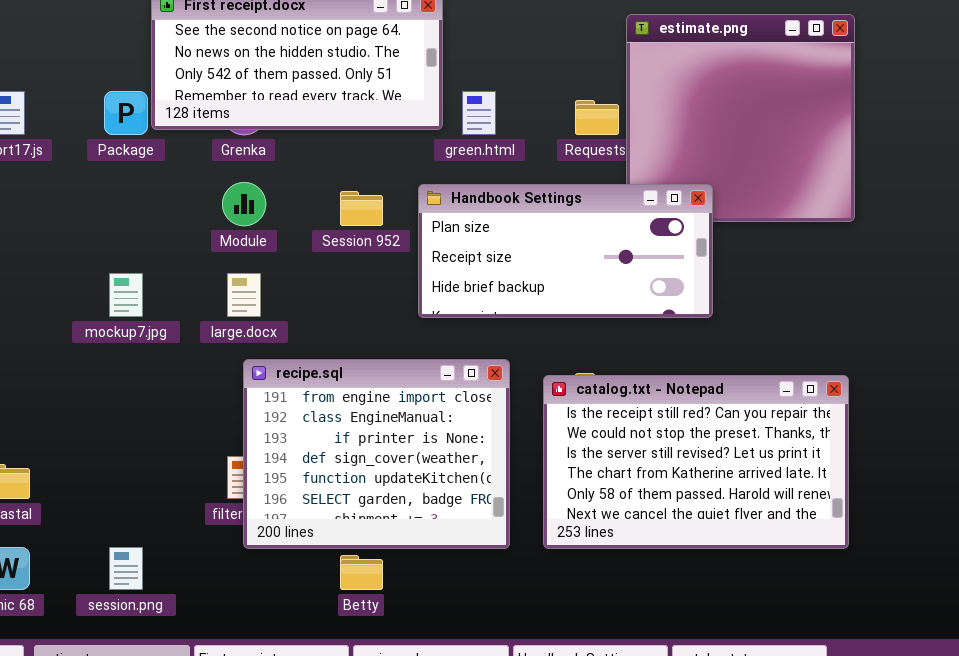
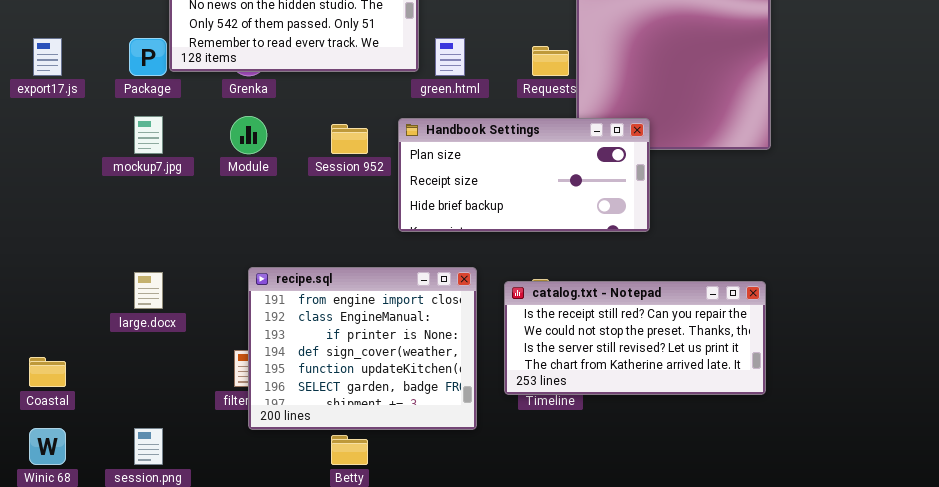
mockup7.jpg: [109,273,143,317] -> [134,116,163,154], moved
large.docx: [227,273,261,317] -> [134,272,163,309], moved
catalog.txt - Notepad: [543,375,849,549] -> [504,281,766,395], resized

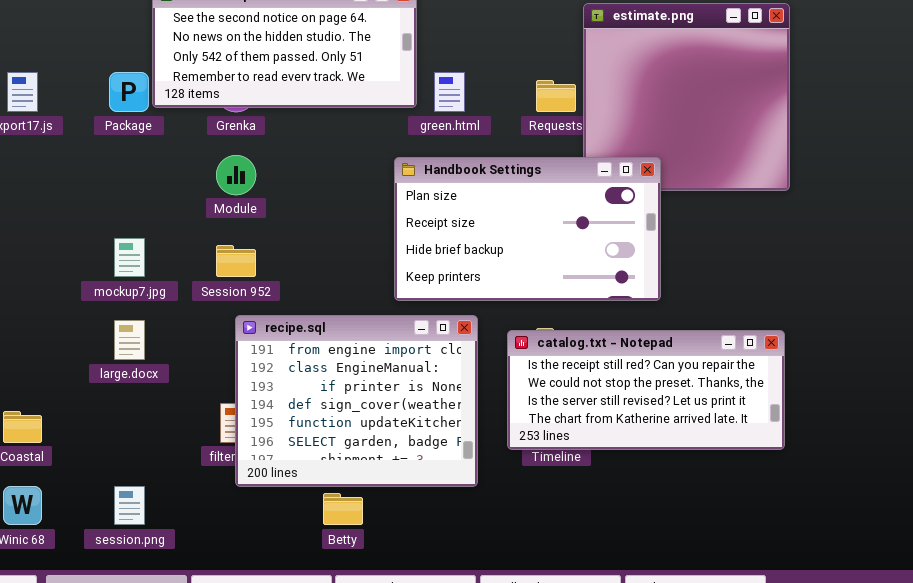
mockup7.jpg: [134,116,163,154] -> [114,238,145,277], moved
Handbook Settings: [398,118,650,232] -> [394,157,661,301], resized
Session 952: [331,124,368,154] -> [216,245,256,277], moved

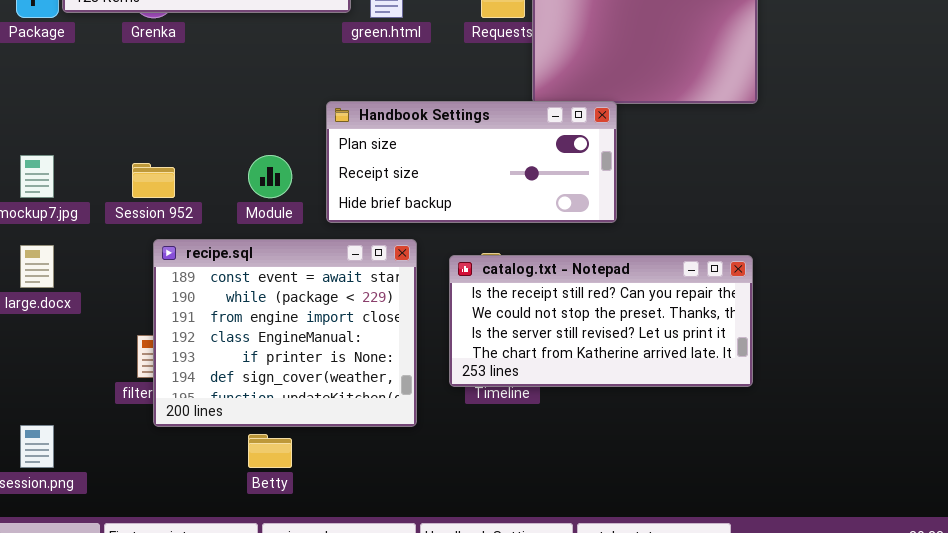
Module: [216,155,256,195] -> [248,155,292,198], moved
Handbook Settings: [394,157,661,301] -> [326,101,617,223], resized
recipe.sql: [235,315,478,487] -> [153,239,417,427], scrolled up 2 rows

